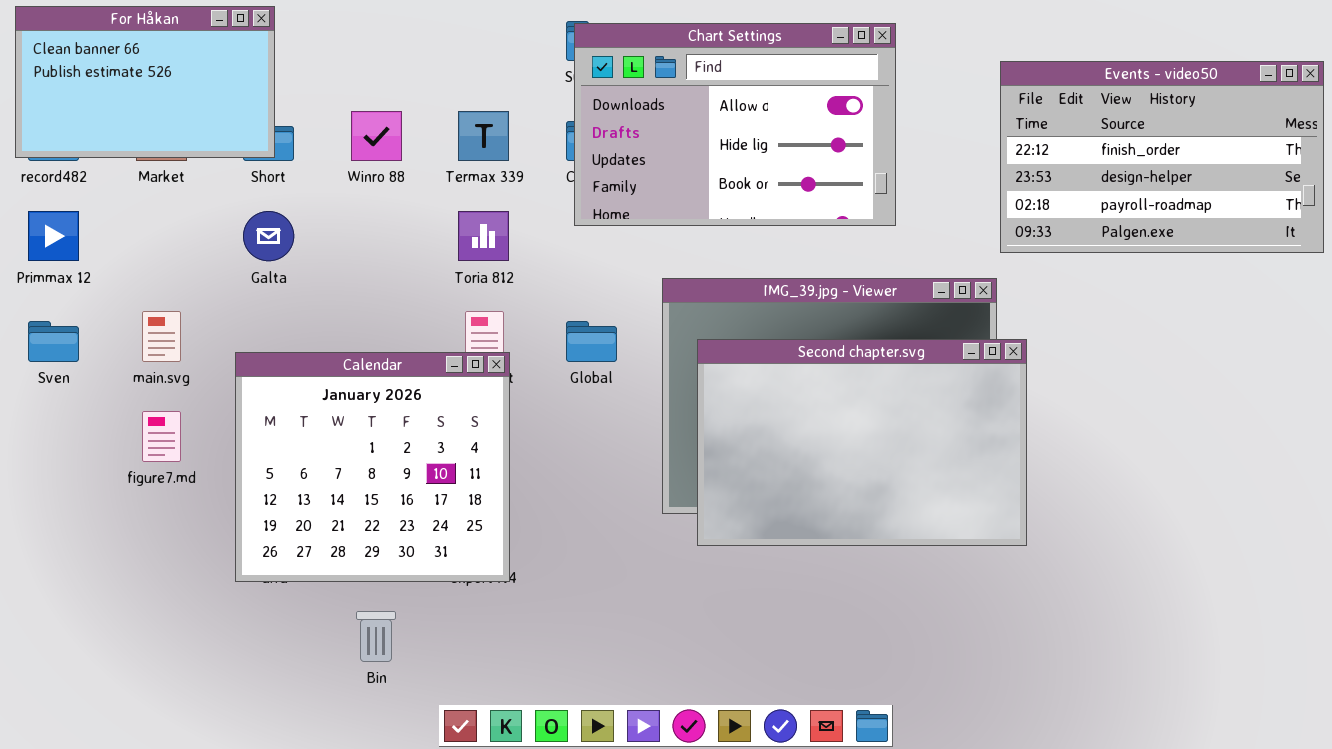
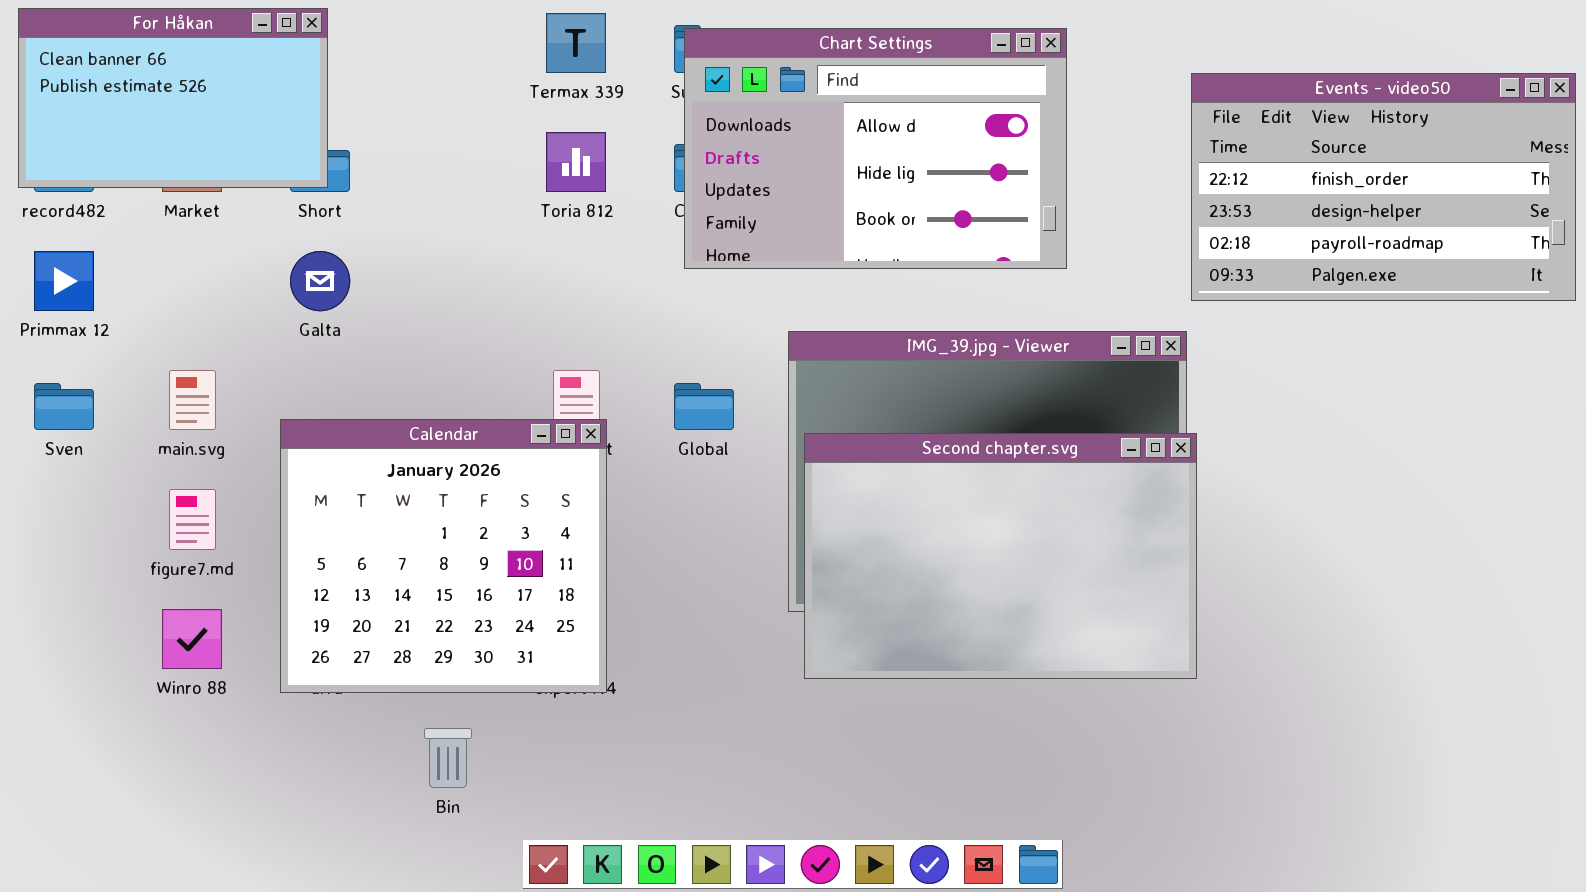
Winro 88: [351,111,402,161] -> [162,609,222,669], moved
Termax 339: [458,111,509,161] -> [546,13,606,73], moved
Toria 812: [458,211,509,261] -> [546,132,606,192], moved
Second chapter.svg: [697,339,1027,546] -> [804,433,1197,679], moved

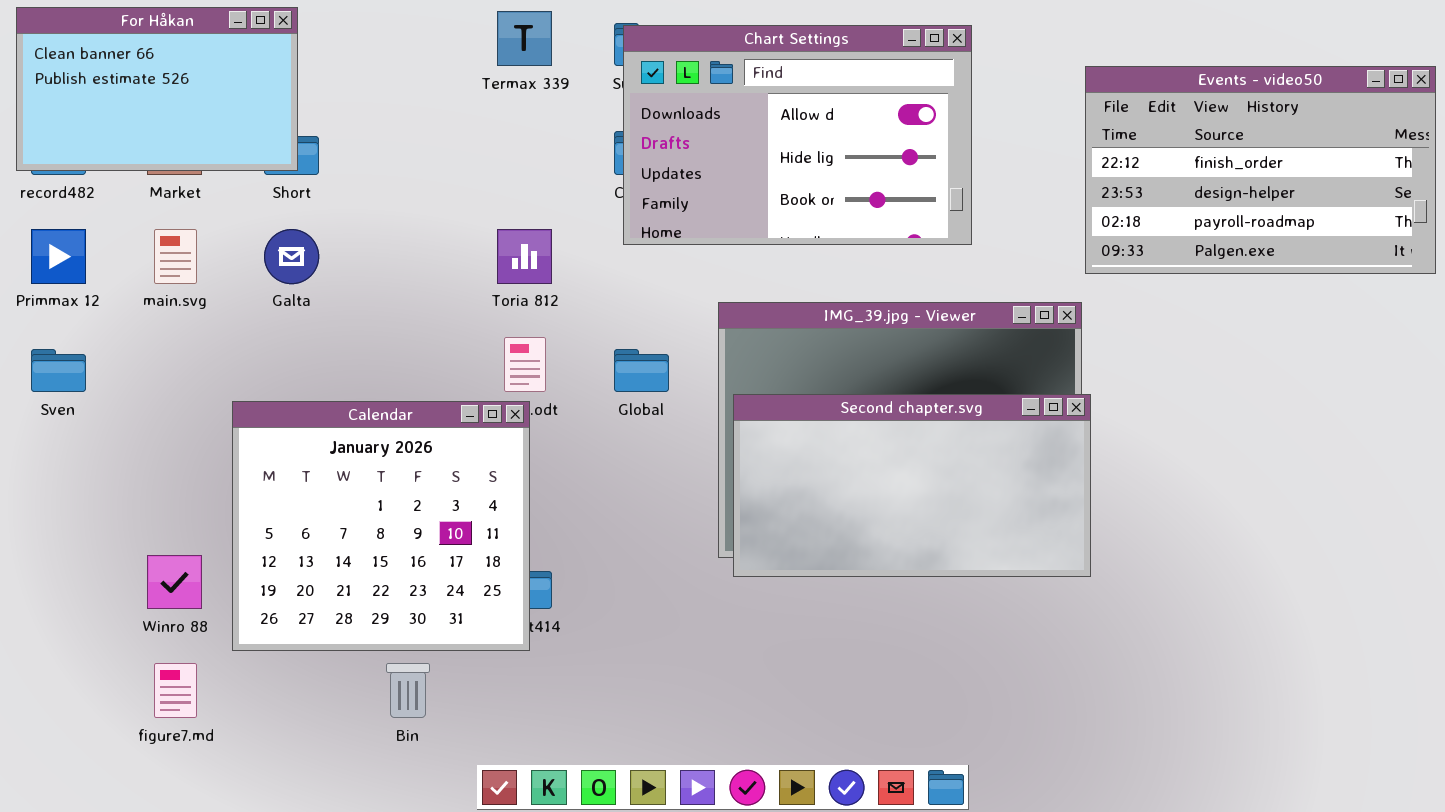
Toria 812: [546,132,606,192] -> [497,229,552,284], moved
main.svg: [169,370,216,430] -> [154,229,197,284], moved
Calendar: [280,419,607,693] -> [232,401,530,651], moved
Second chapter.svg: [804,433,1197,679] -> [733,394,1091,577], resized
figure7.md: [169,489,216,550] -> [154,663,197,718], moved

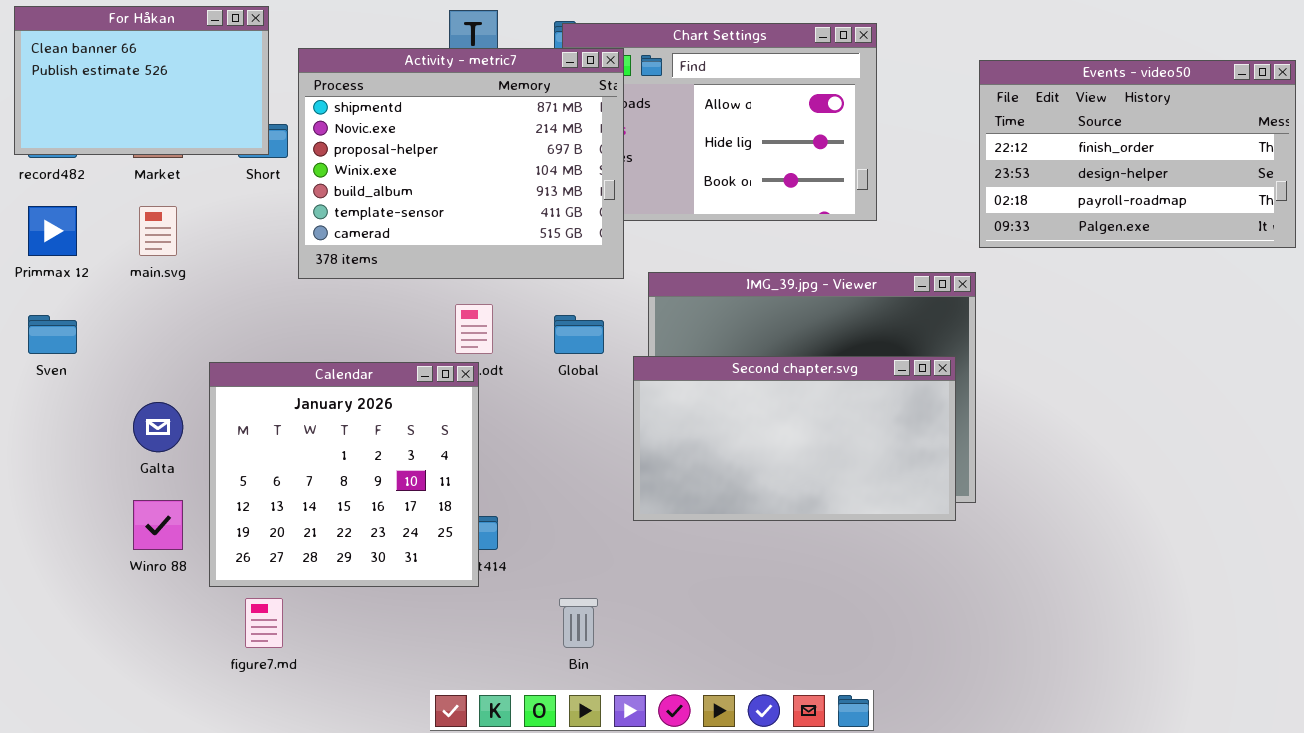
Activity - metric7: none -> [298,48,624,279], opened
Galta: [264,229,319,284] -> [133,402,183,452], moved
Second chapter.svg: [733,394,1091,577] -> [633,356,956,521], moved
figure7.md: [154,663,197,718] -> [245,598,283,648], moved
Bin: [386,663,430,718] -> [559,598,598,648], moved

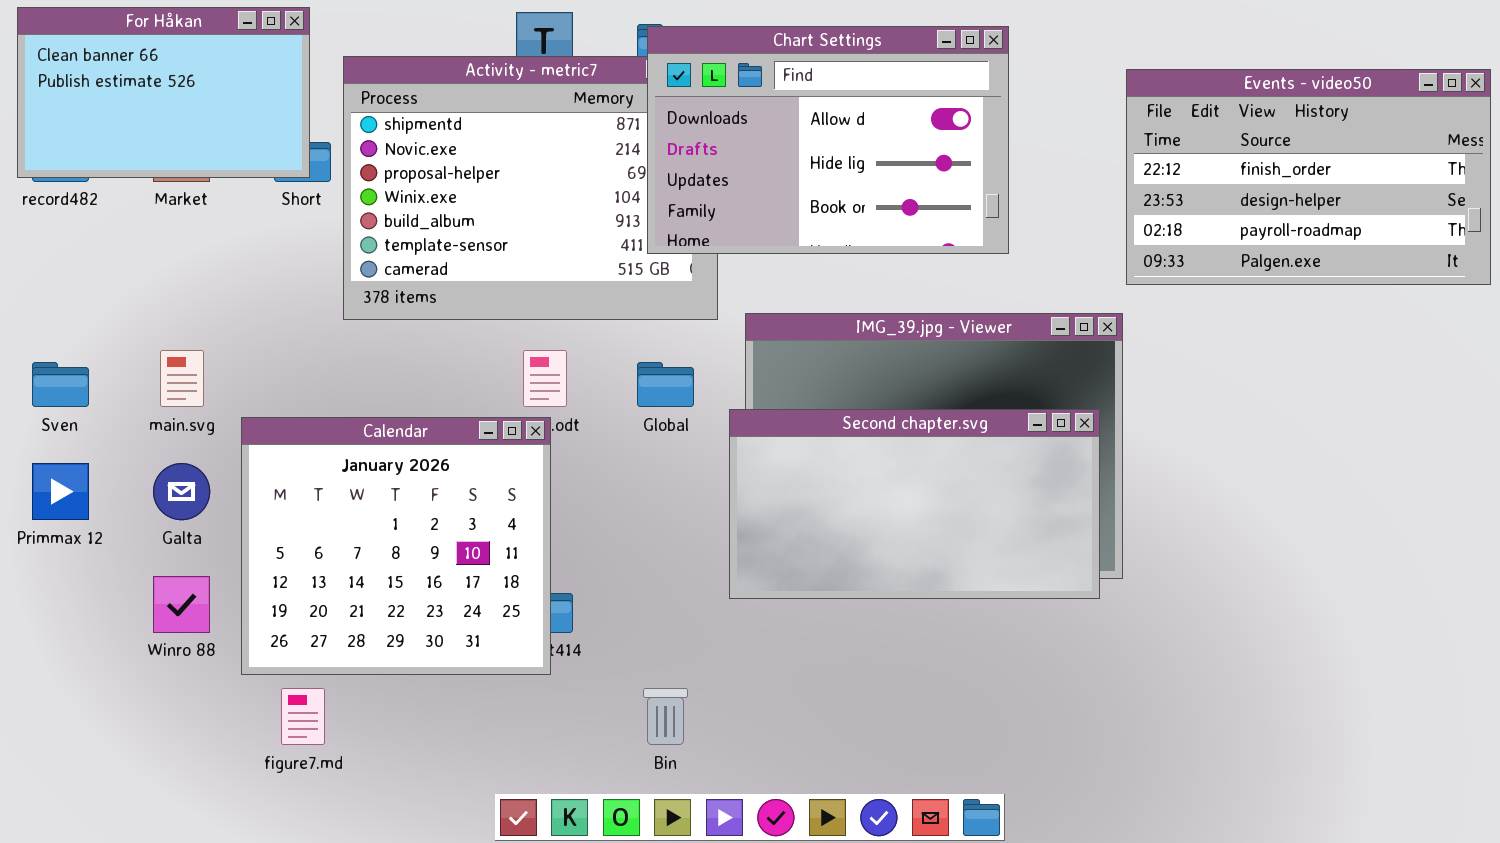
Chart Settings: [562,23,877,221] -> [647,26,1009,254], raised
Primmax 12: [28,206,77,256] -> [32,463,89,520], moved
main.svg: [139,206,177,256] -> [160,350,204,407], moved

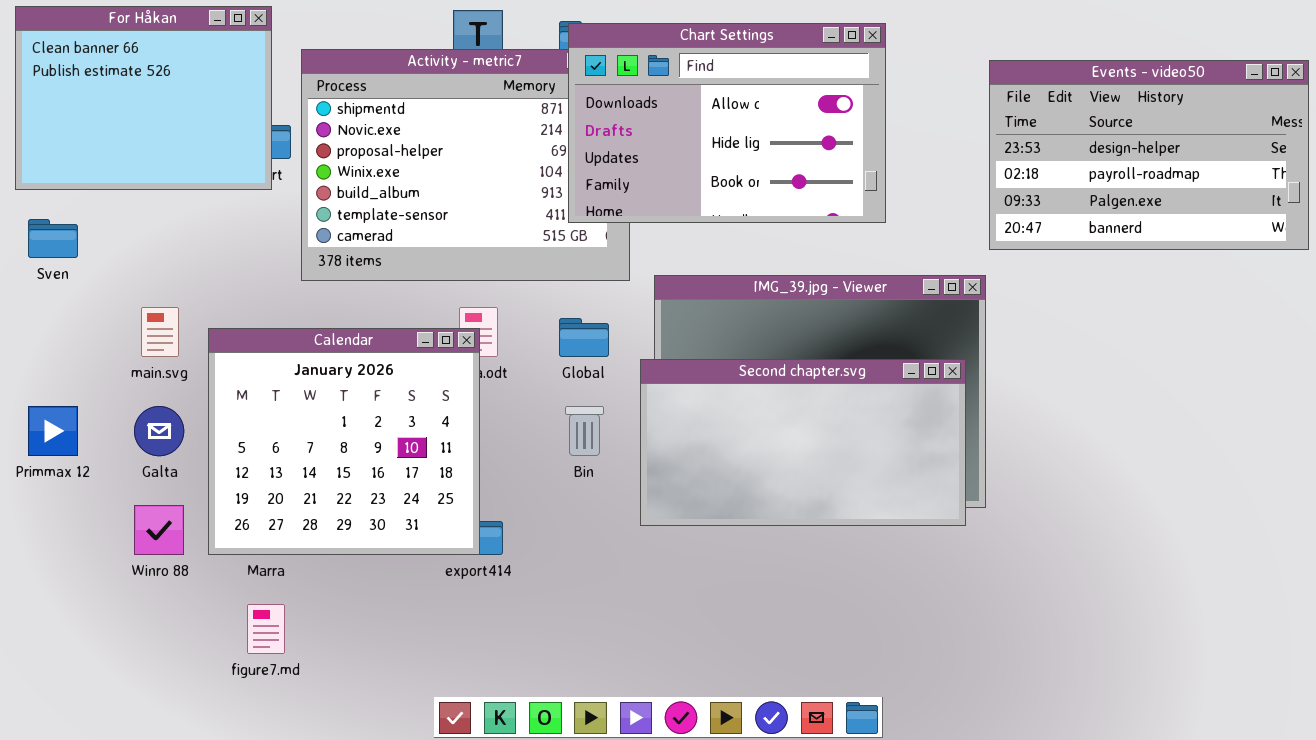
For Håkan: [17,7,310,178] -> [15,6,272,190], resized
Events - video50: [1126,69,1491,285] -> [989,60,1309,250], scrolled down 1 row
Sven: [32,362,89,407] -> [28,219,78,258], moved
Calendar: [241,417,551,675] -> [208,328,480,555], moved
Bin: [643,688,688,745] -> [565,406,604,456], moved

